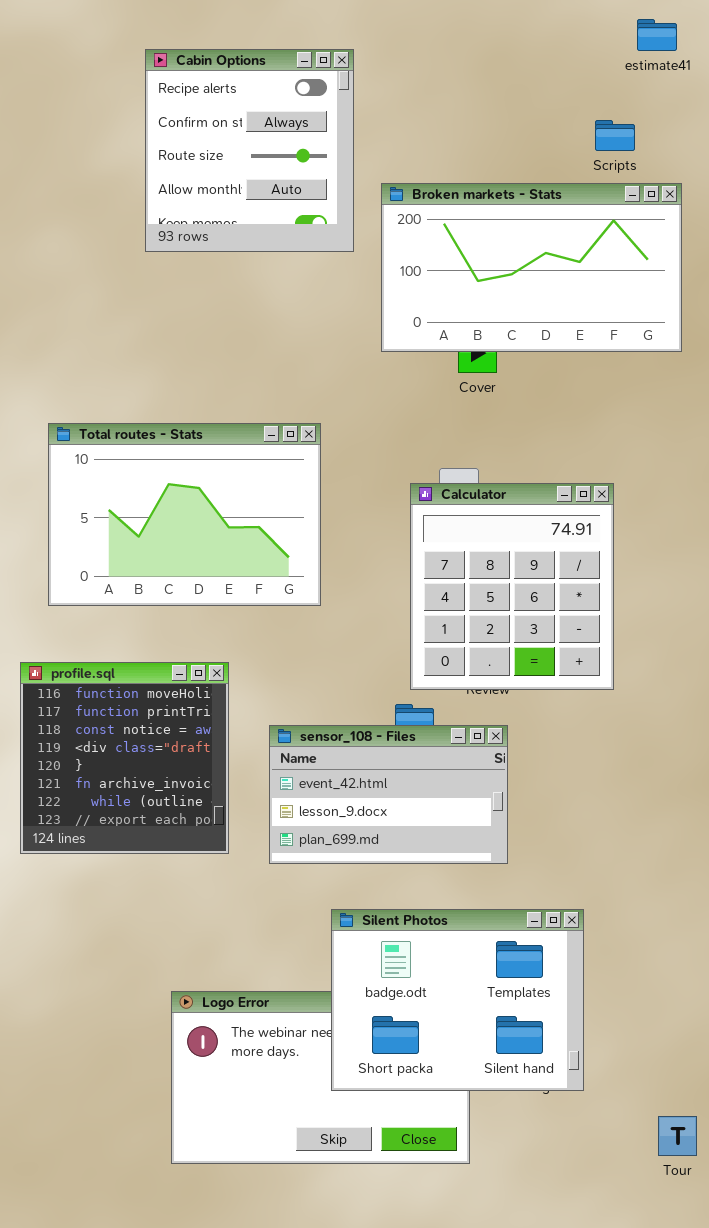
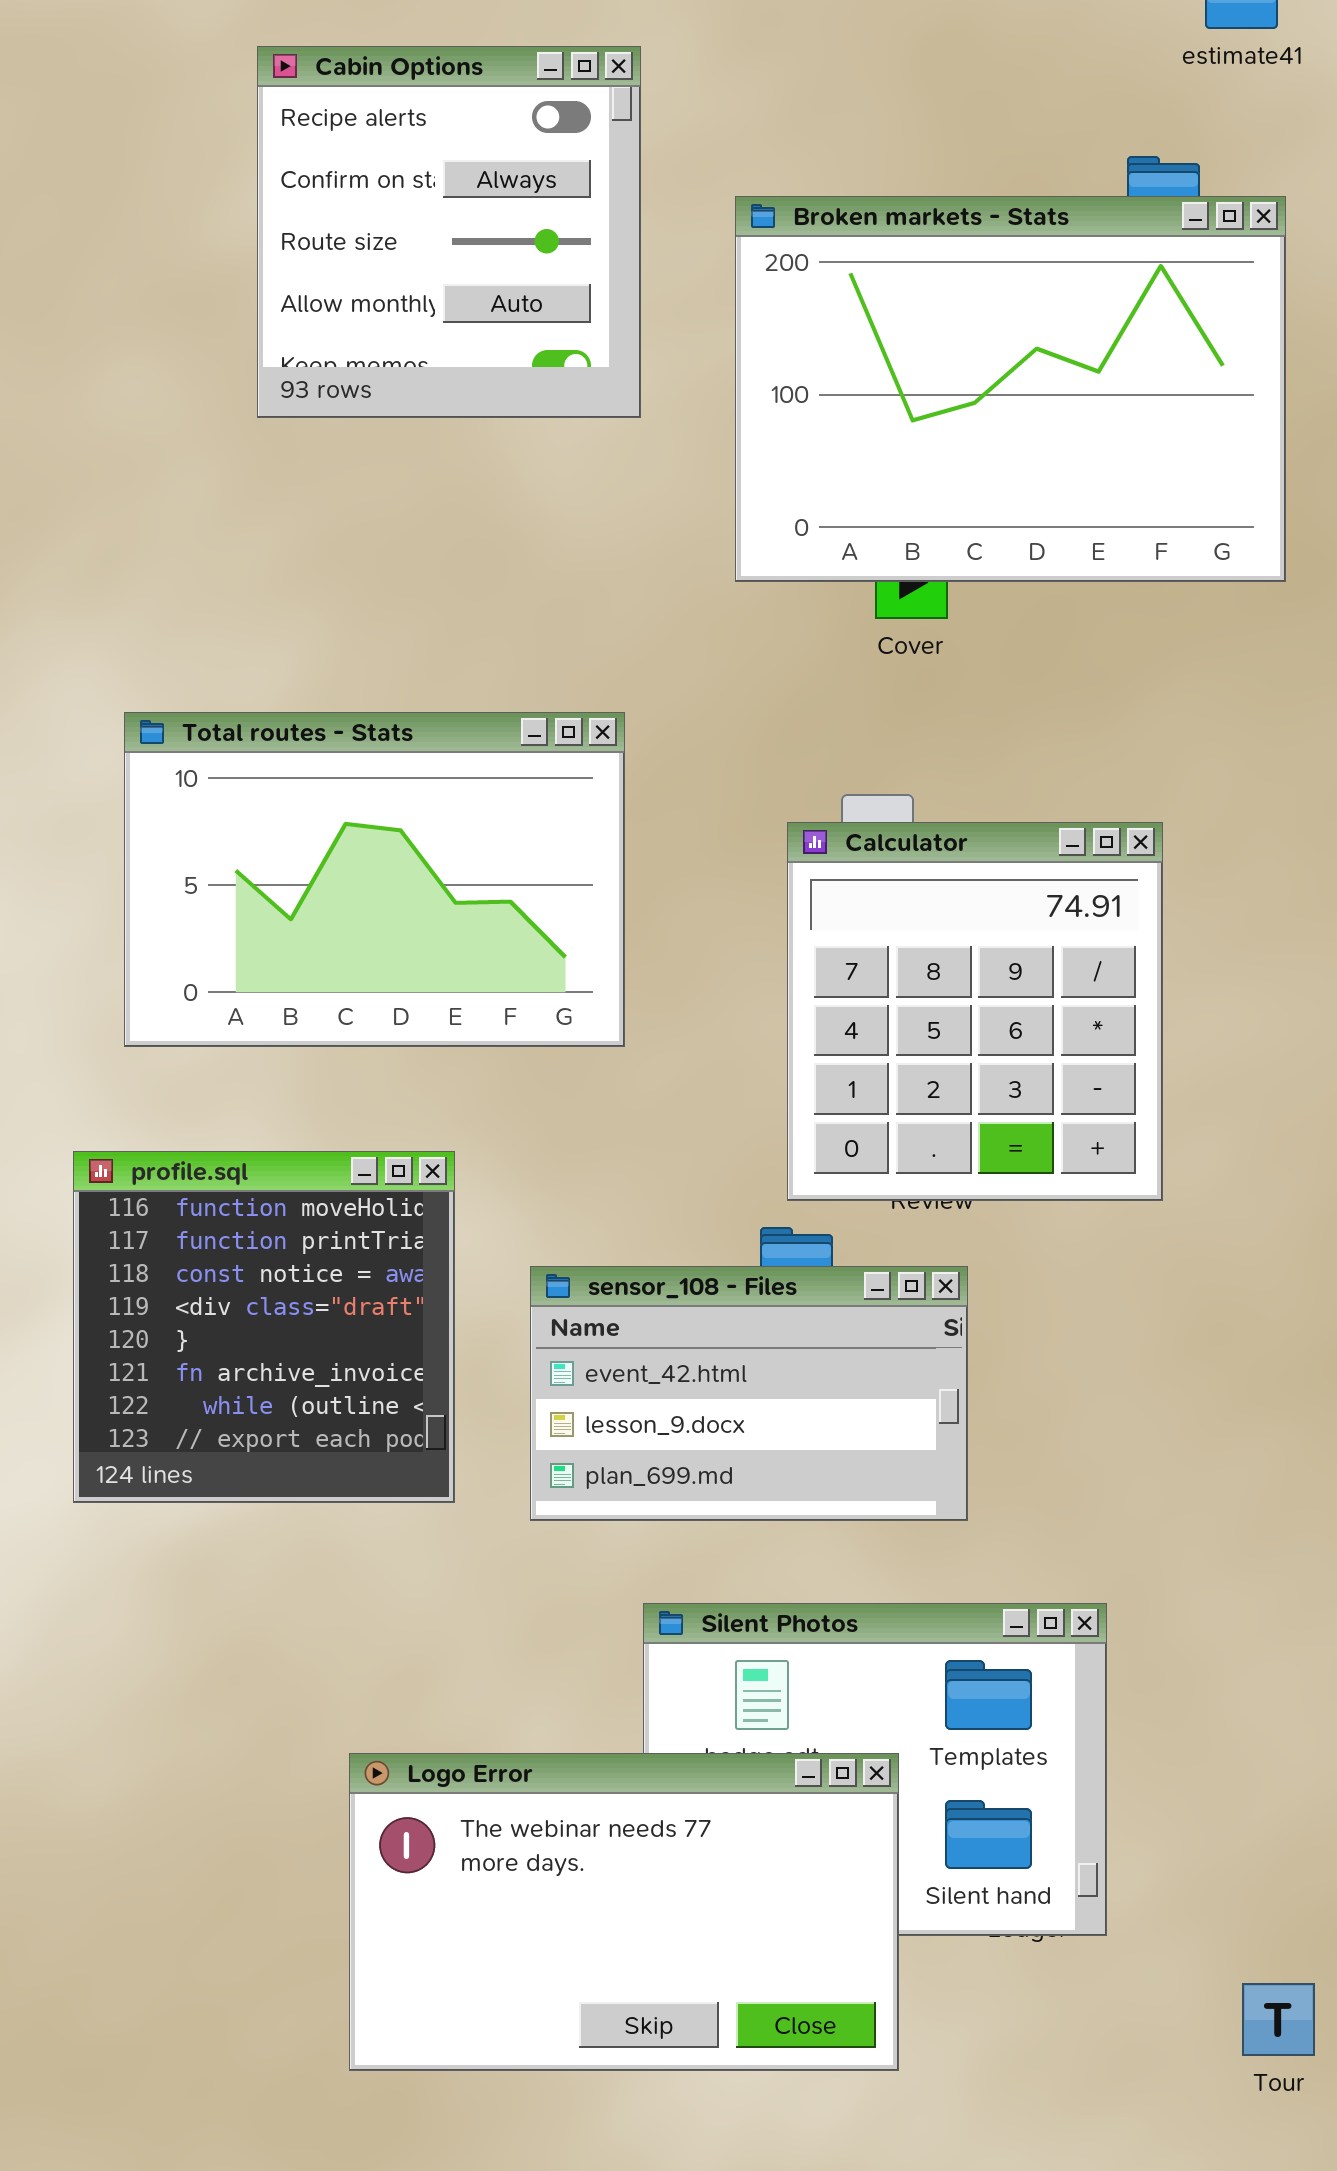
Cabin Options: [145,49,354,252] -> [257,46,641,418], moved
Broken markets - Stats: [381,183,682,352] -> [735,196,1286,582], resized
Logo Error: [171,991,470,1164] -> [349,1753,899,2071], raised

